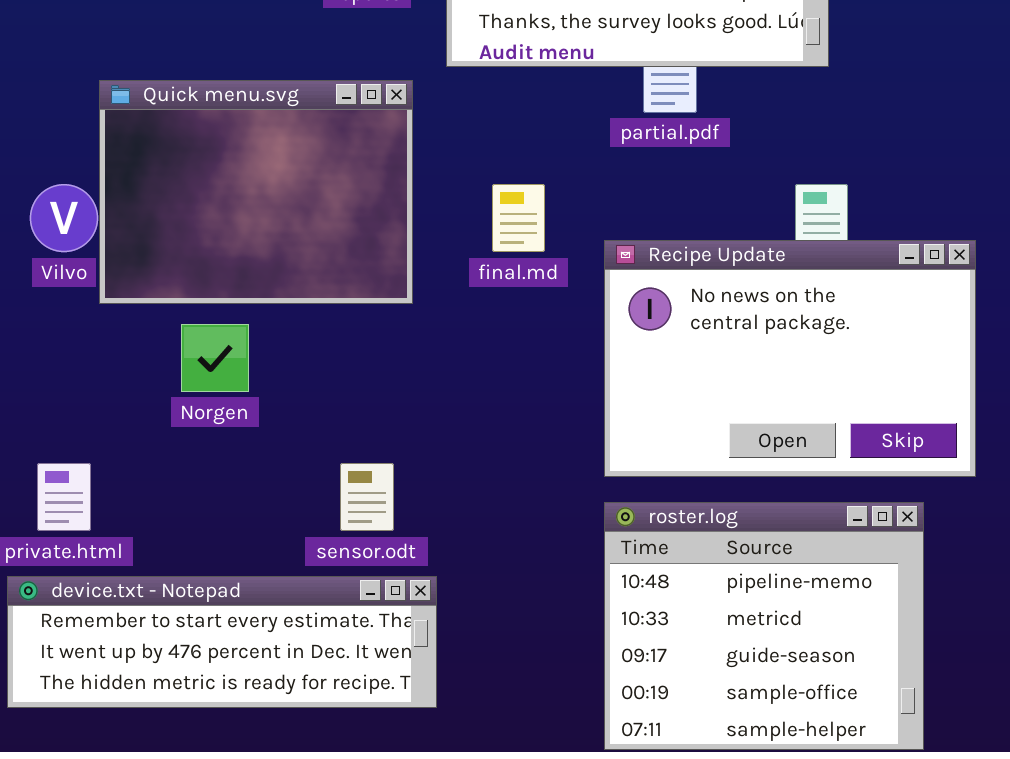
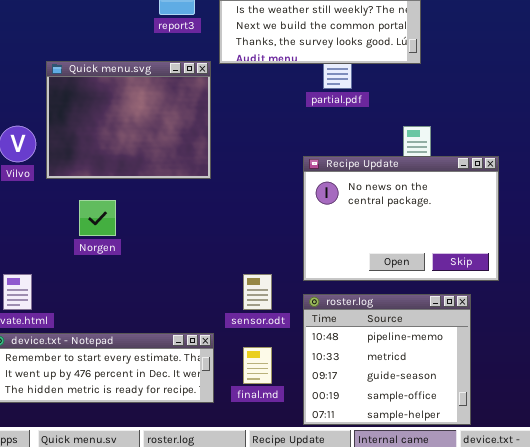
Quick menu.svg: [99,80,413,304] -> [46,61,211,179], moved
final.md: [492,184,545,252] -> [243,347,272,384], moved
sensor.odt: [340,463,394,531] -> [243,274,272,310], moved

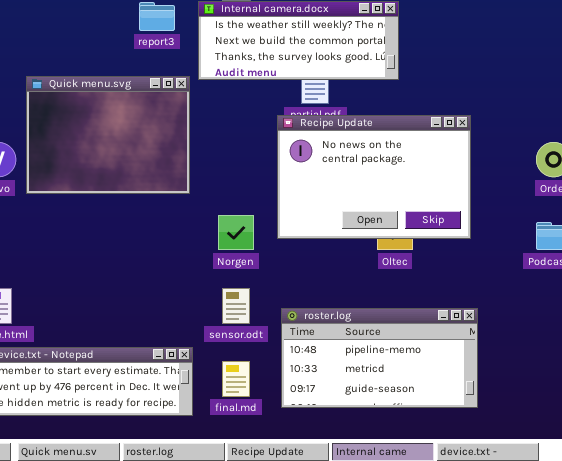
Recipe Update: [303,156,499,281] -> [277,115,471,239], moved
Norgen: [79,200,116,236] -> [218,215,254,250], moved
roster.log: [303,294,471,425] -> [281,308,478,408], resized

